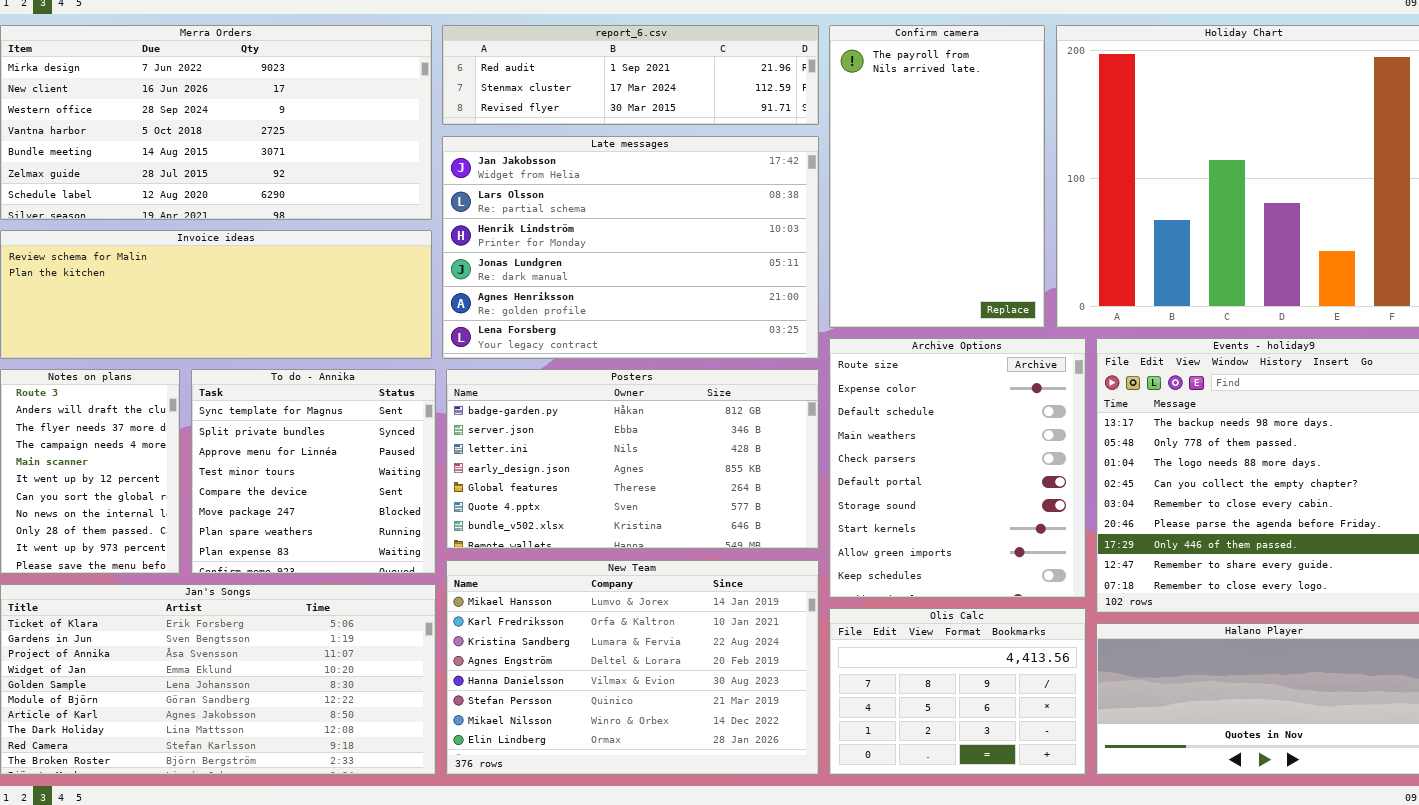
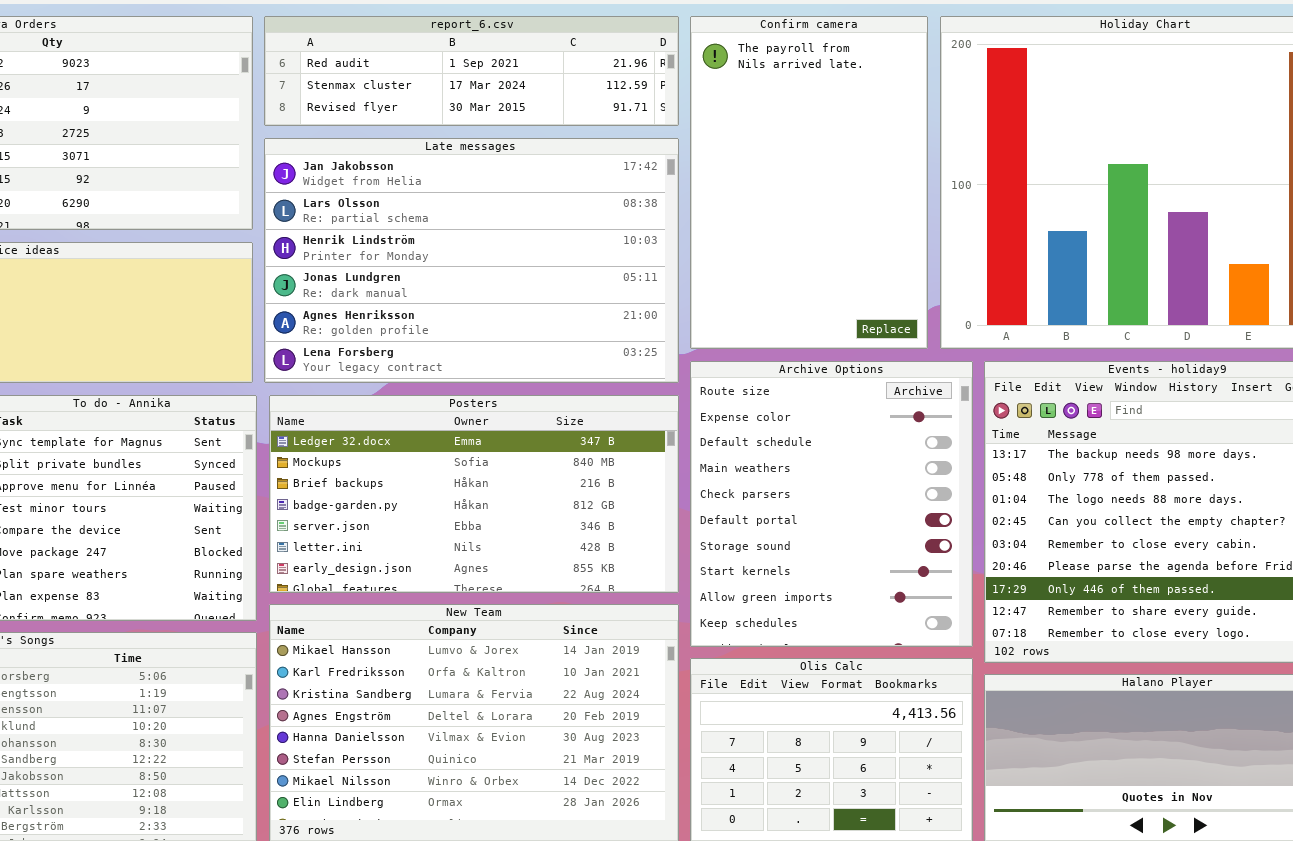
Posters: [446,369,819,549] -> [269,395,679,593], scrolled up 3 rows

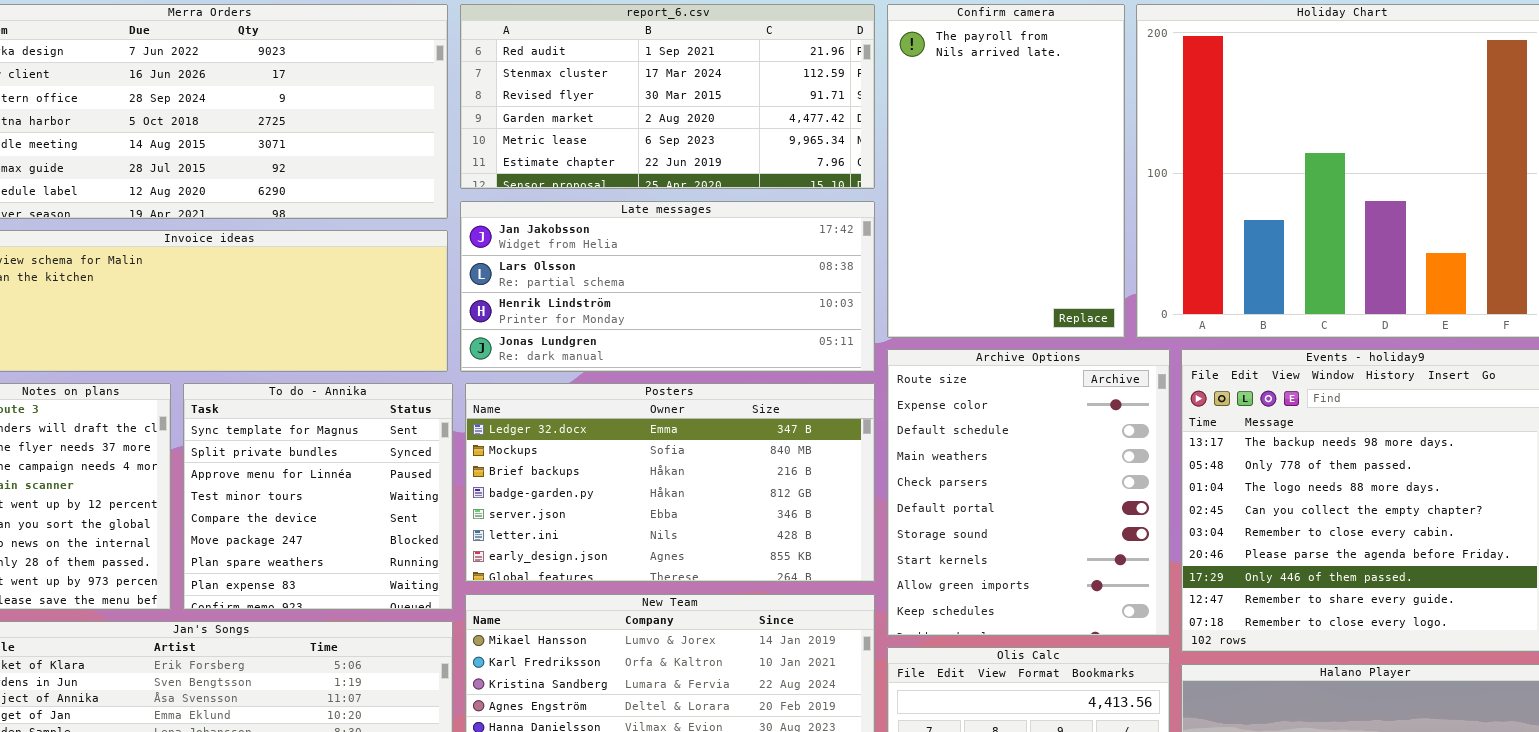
report_6.csv: [264,16,679,126] -> [460,4,875,189], resized
Late messages: [264,138,679,383] -> [460,201,875,372], resized

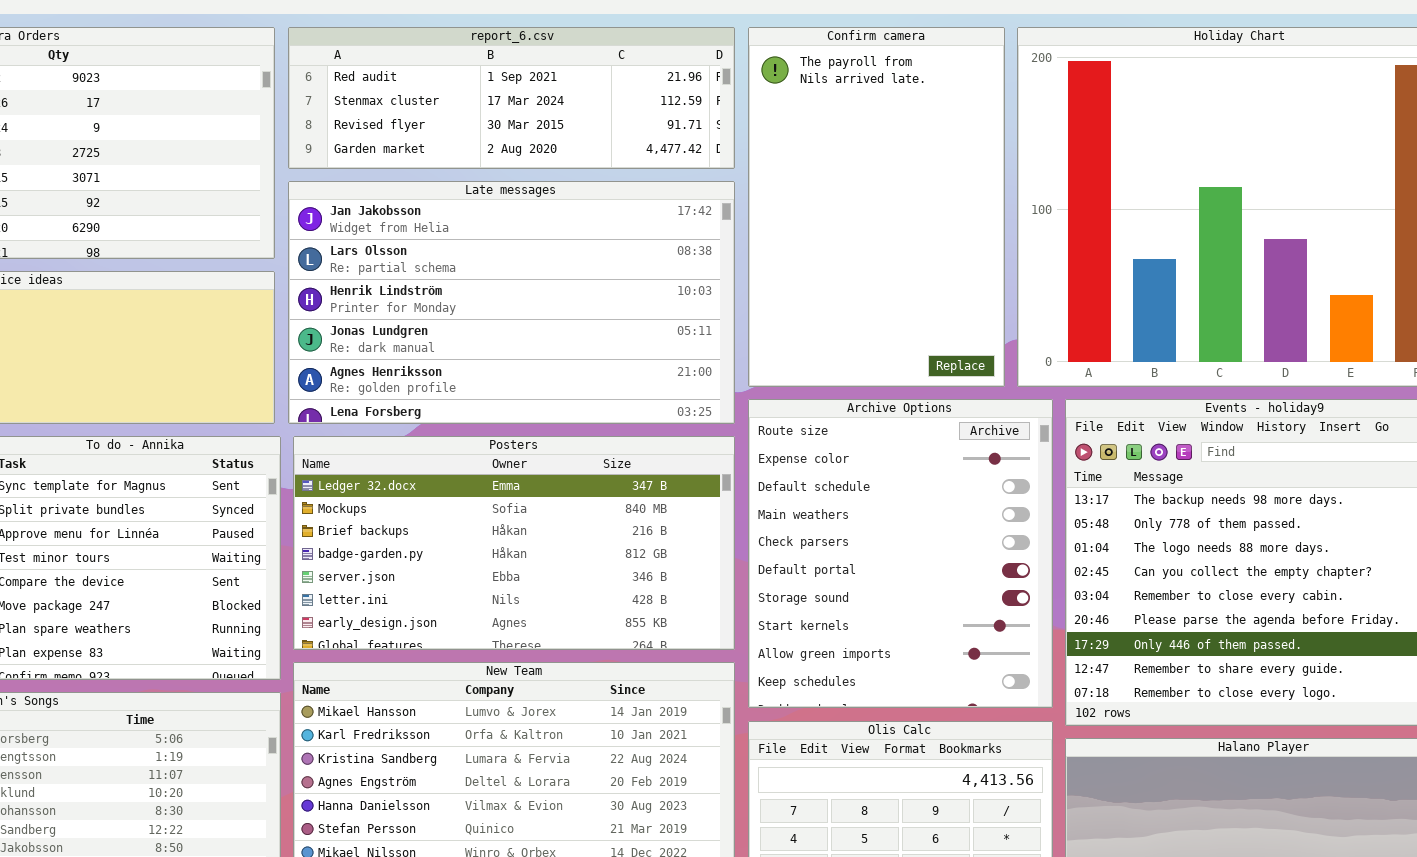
report_6.csv: [460,4,875,189] -> [288,27,735,169], resized
Late messages: [460,201,875,372] -> [288,181,735,424], resized

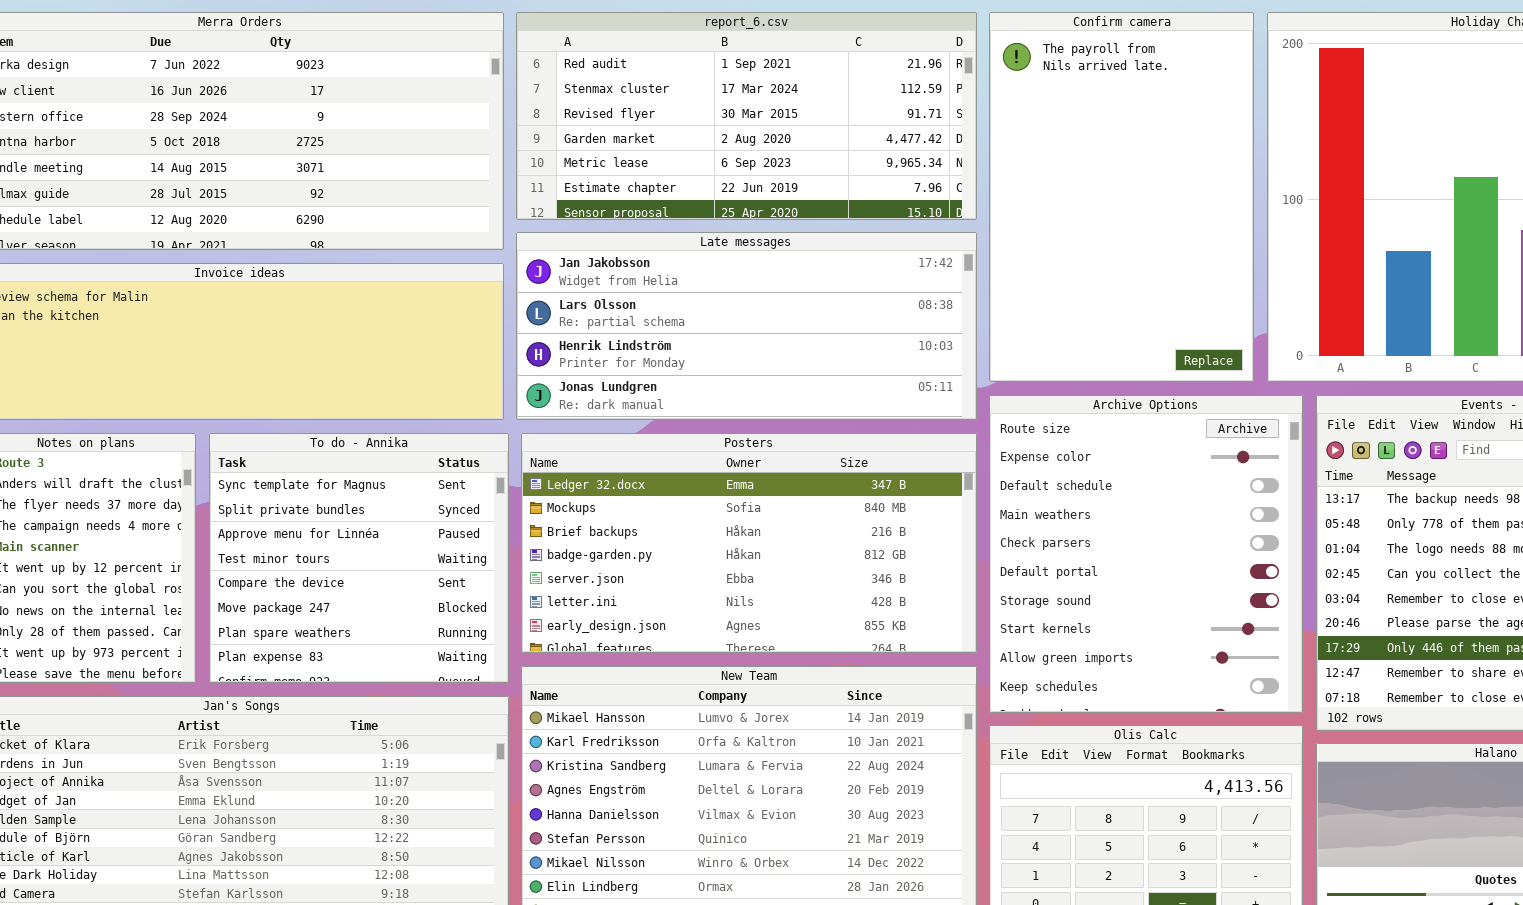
report_6.csv: [288,27,735,169] -> [516,12,977,220], resized
Late messages: [288,181,735,424] -> [516,232,977,420], resized

